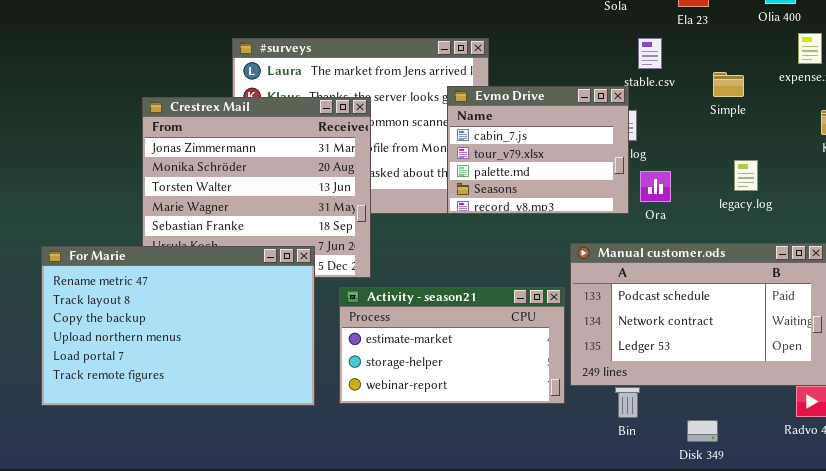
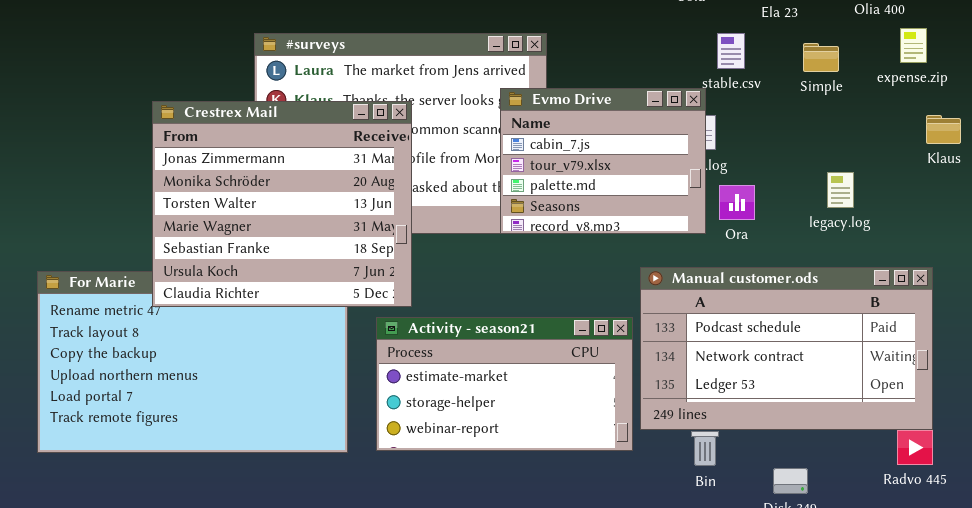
Simple: [713,72,744,97] -> [803,43,839,72], moved
Crestrex Mail: [142,97,371,278] -> [152,101,412,307], raised

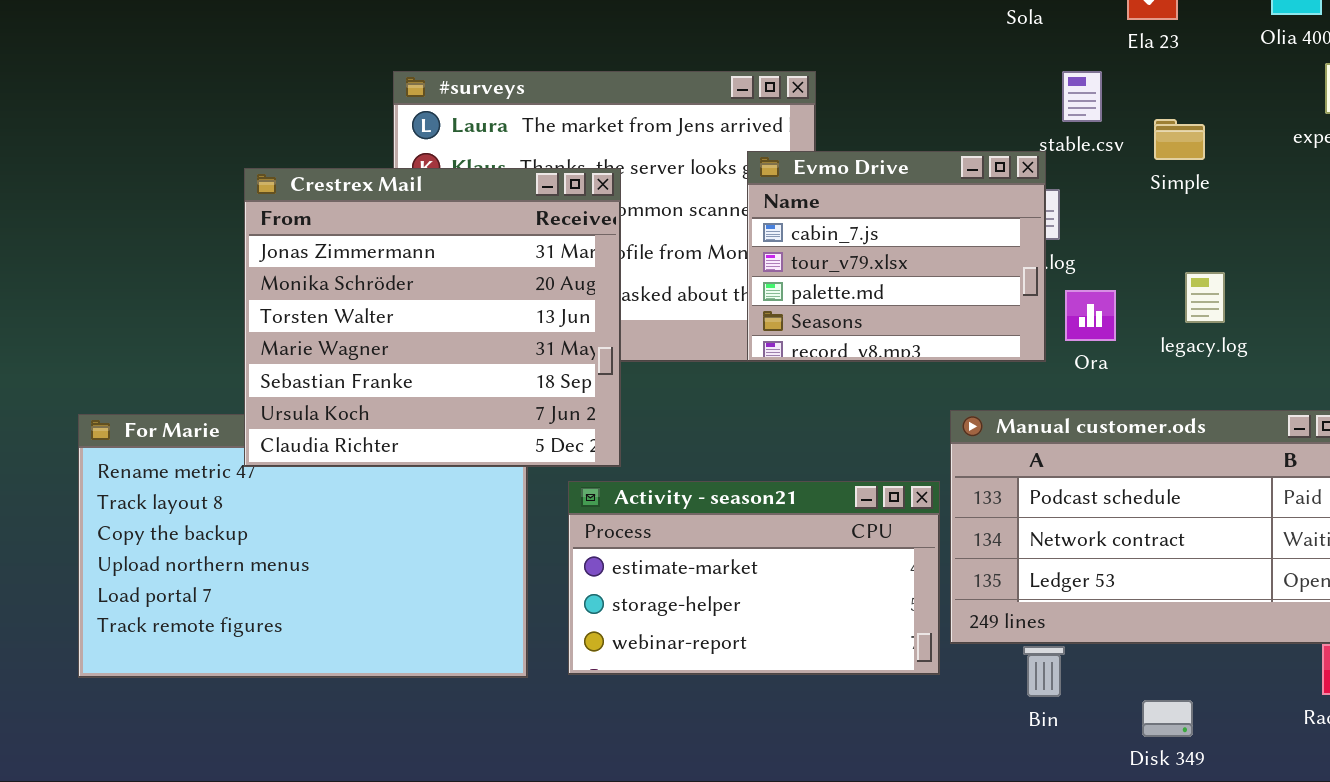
Simple: [803,43,839,72] -> [1154,119,1205,160], moved
legacy.log: [827,172,854,208] -> [1185,272,1225,323], moved

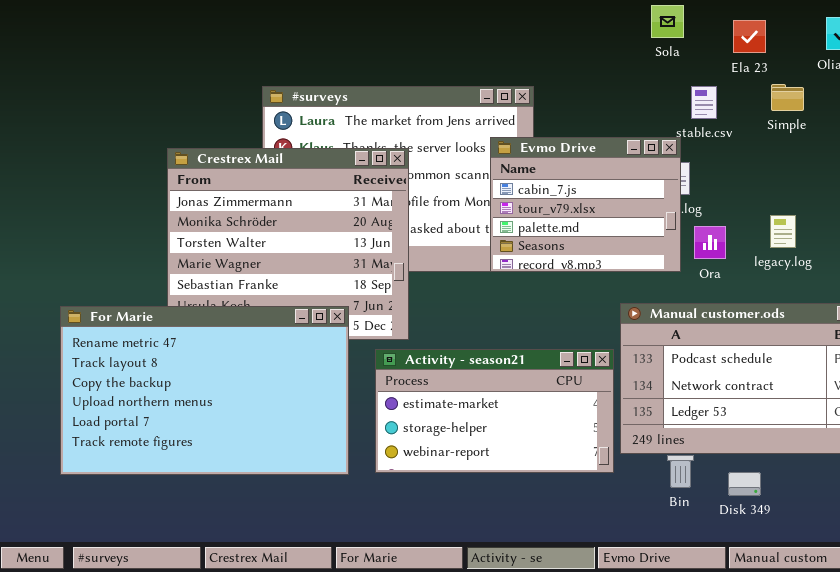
Simple: [1154,119,1205,160] -> [771,84,804,111], moved
For Marie: [78,414,528,678] -> [60,306,349,475], raised
Disk 349: [1142,700,1193,737] -> [728,472,761,496], moved

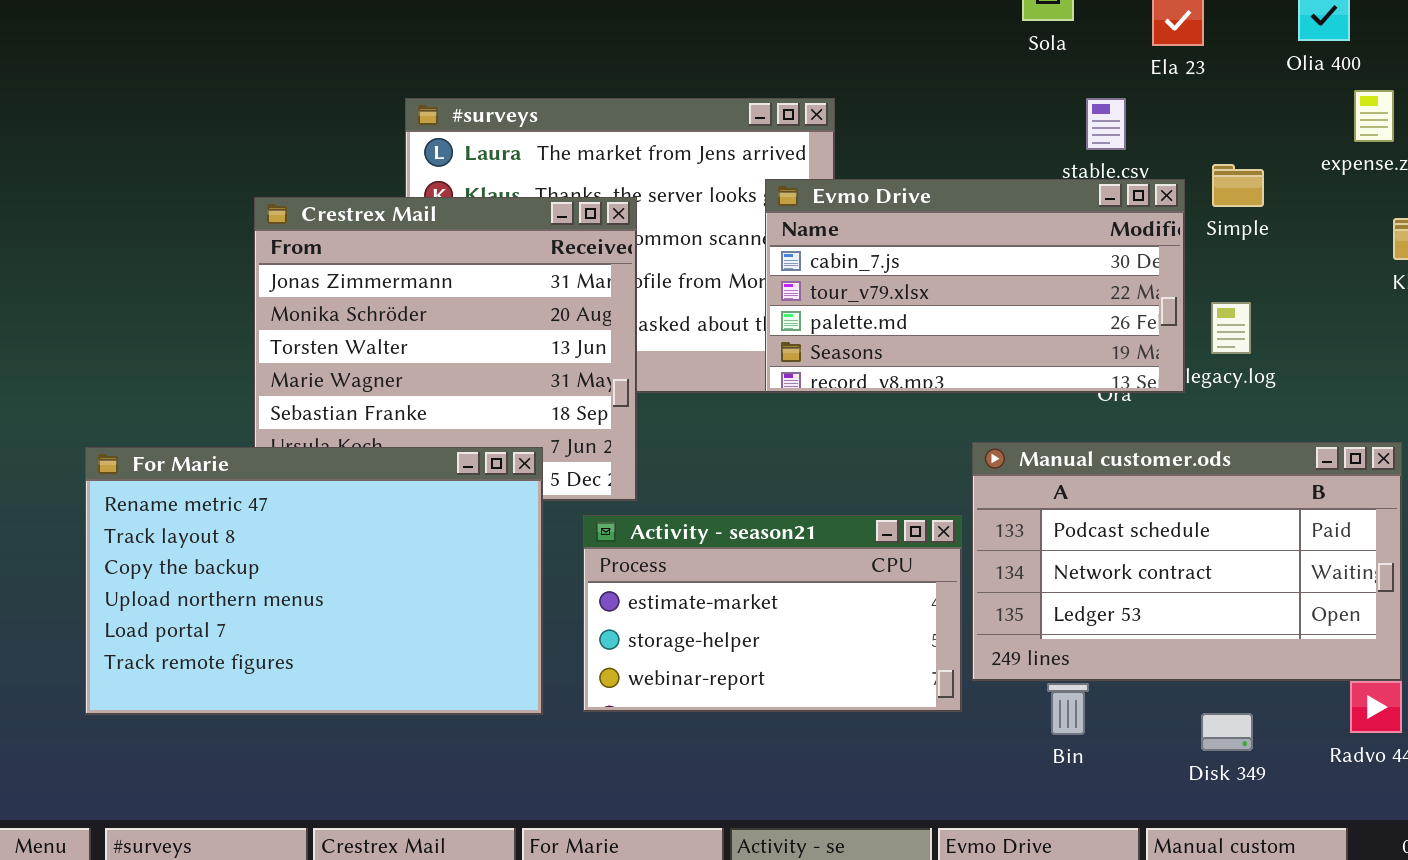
Simple: [771,84,804,111] -> [1212,164,1264,207], moved
Evmo Drive: [490,137,681,272] -> [765,179,1185,393], resized
Disk 349: [728,472,761,496] -> [1201,713,1253,751], moved

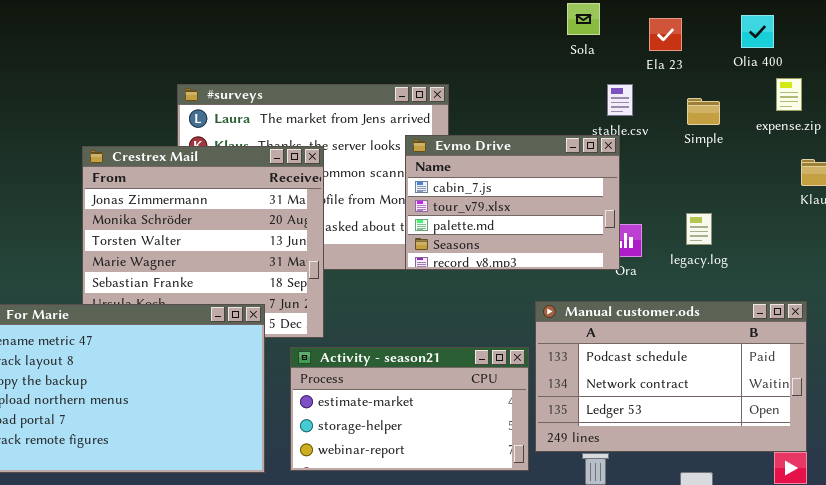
Simple: [1212,164,1264,207] -> [687,98,720,125], moved
Evmo Drive: [765,179,1185,393] -> [405,135,620,270], resized

